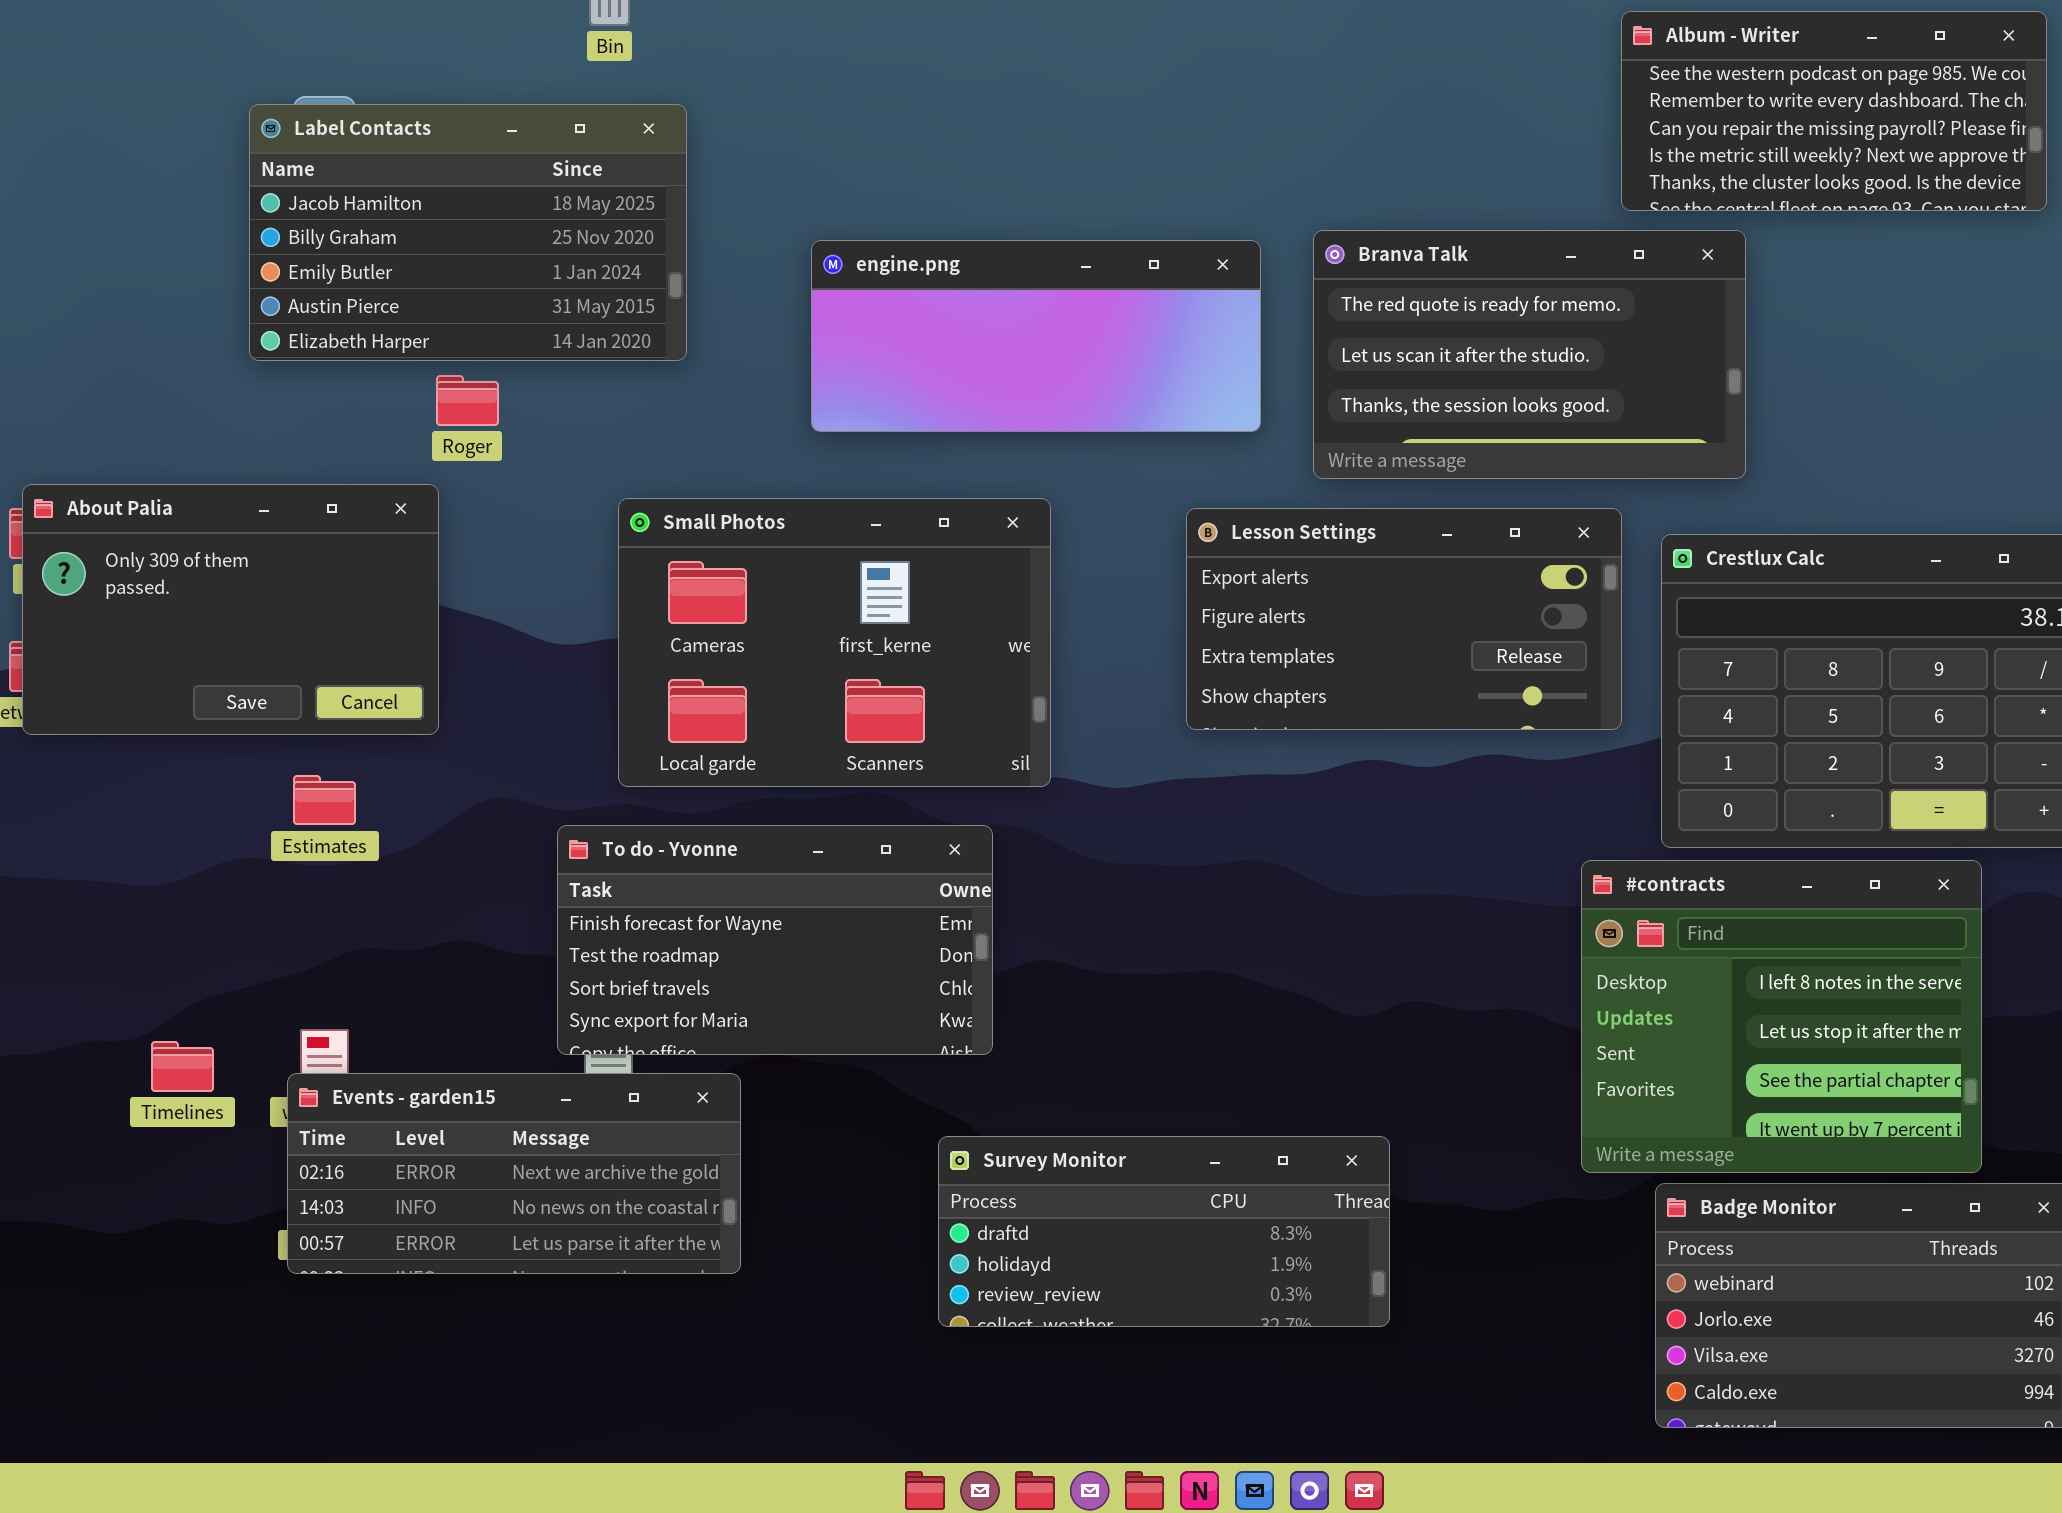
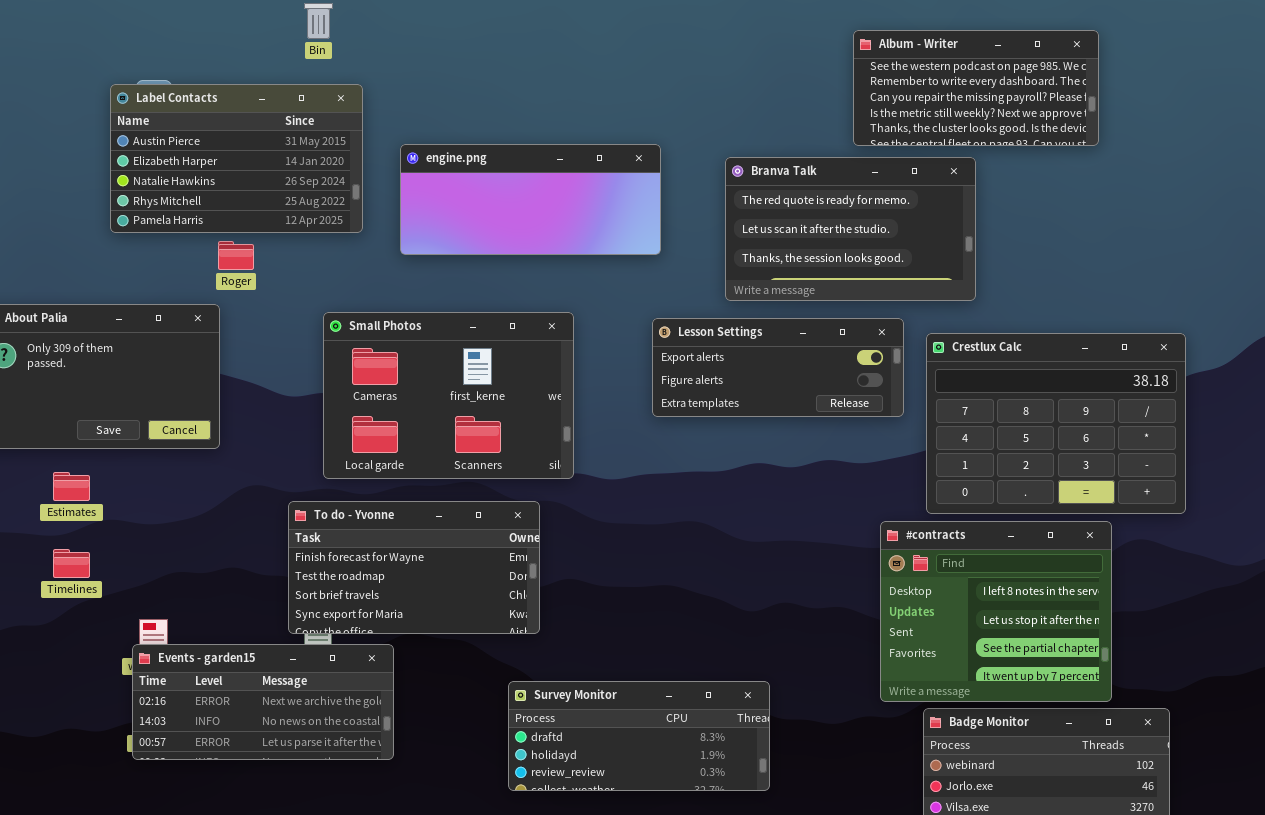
Album - Writer: [1621,11,2047,211] -> [853,30,1099,146], moved
Label Contacts: [249,104,687,361] -> [110,84,363,233], scrolled down 3 rows
engine.png: [811,240,1261,432] -> [400,144,661,255], moved
Lesson Settings: [1186,508,1622,730] -> [652,318,904,417], resized
Estimates: [293,775,356,825] -> [53,472,90,501], moved
Timelines: [151,1041,214,1092] -> [53,549,90,578], moved

